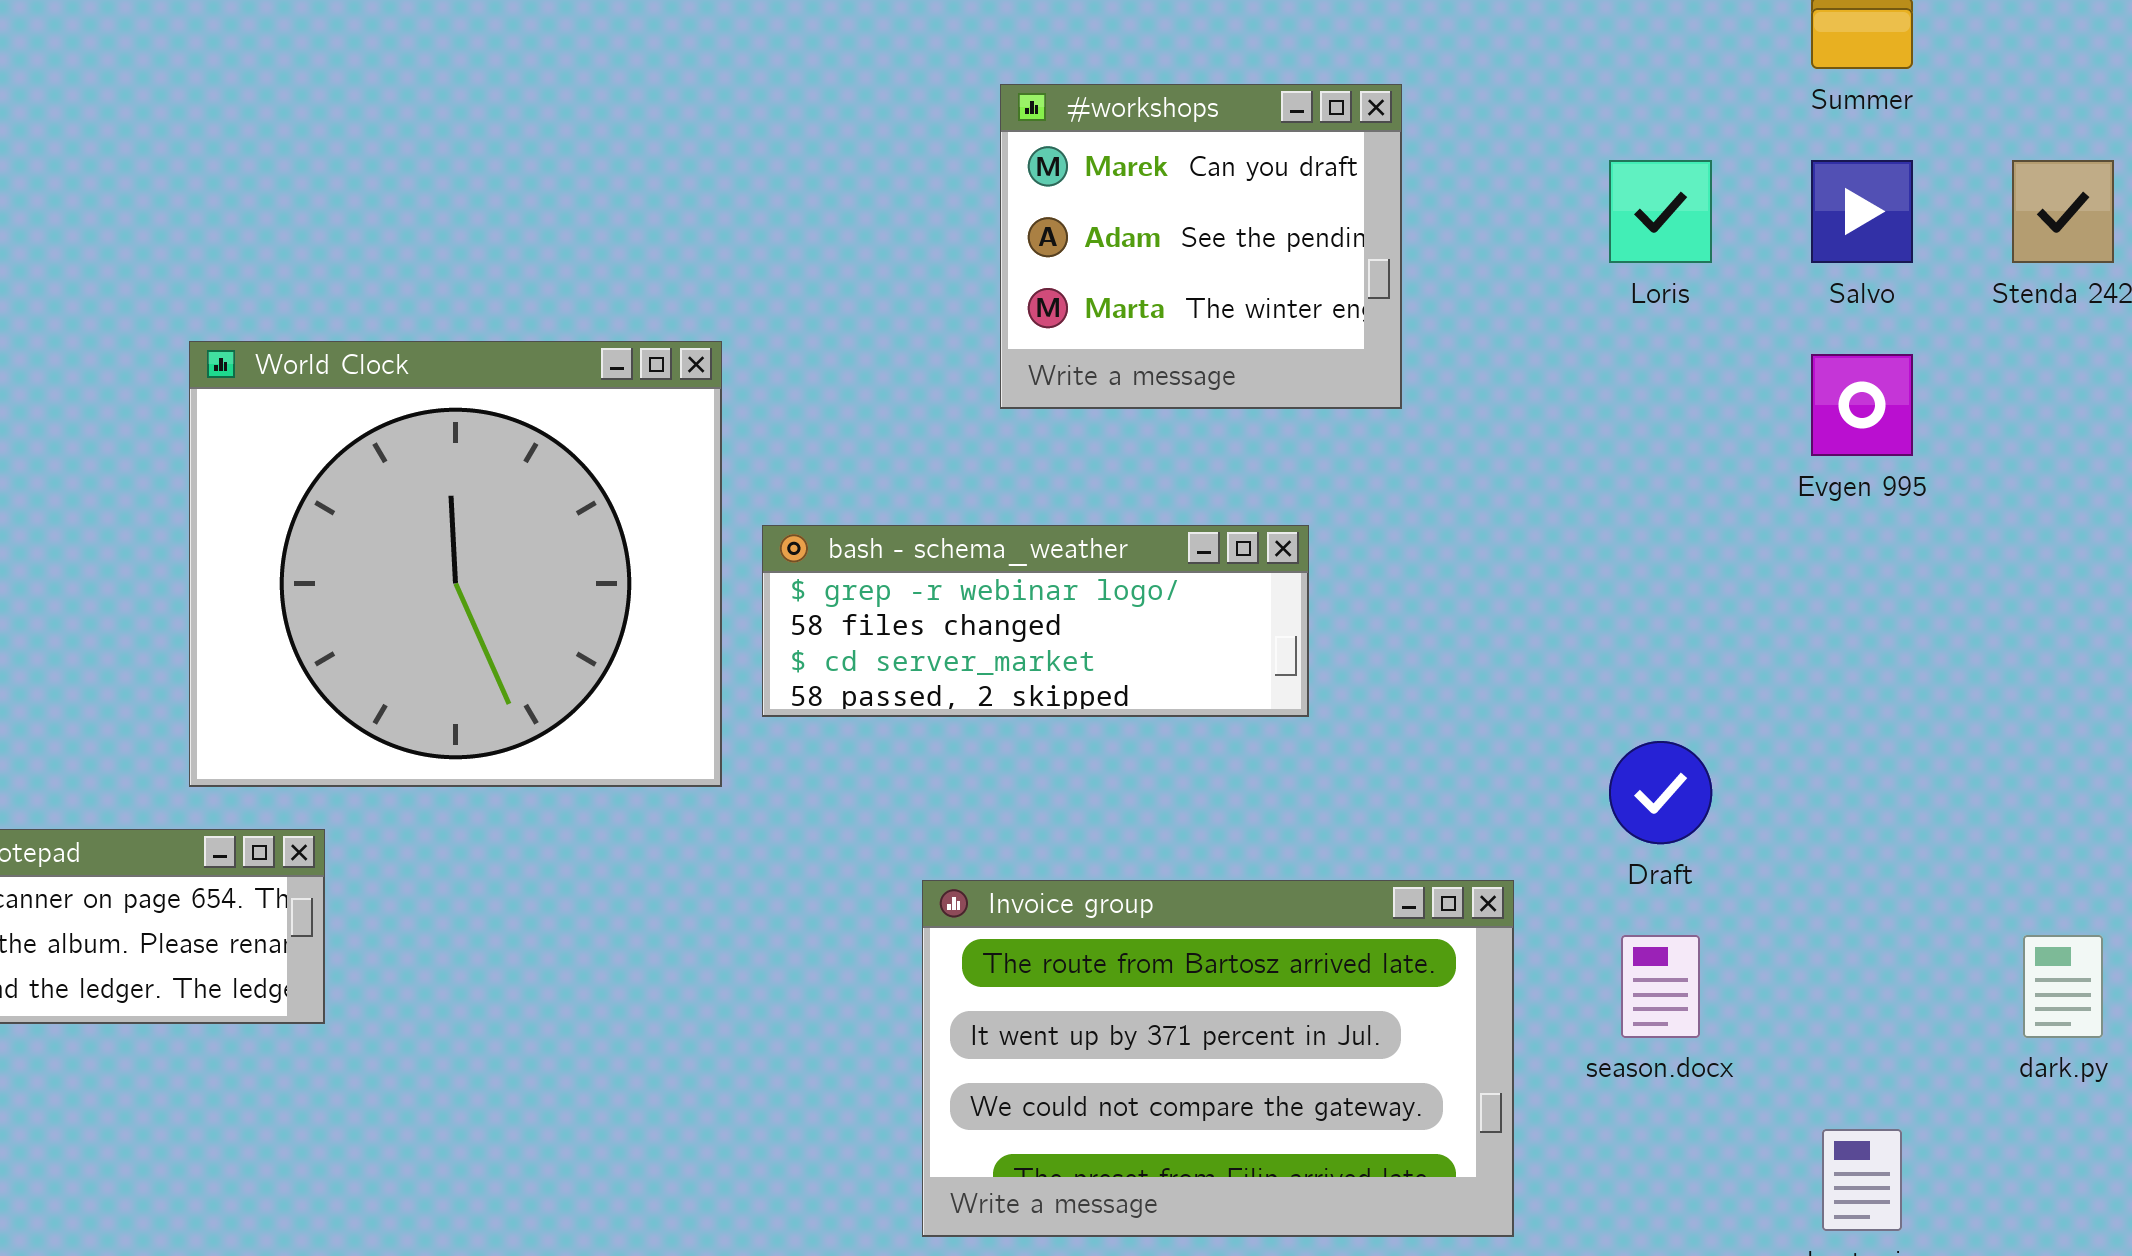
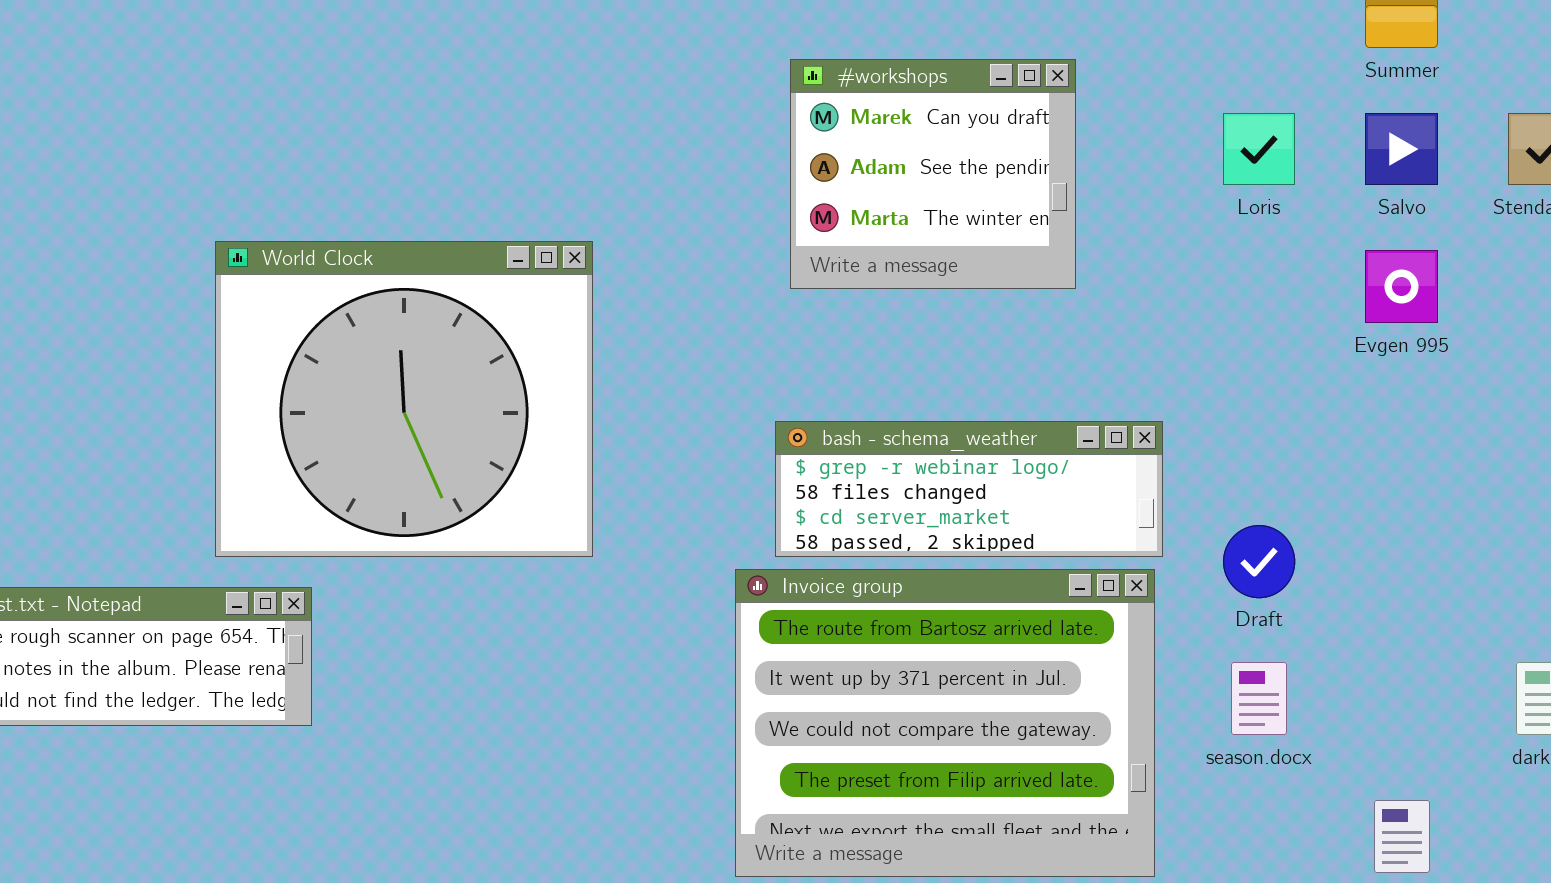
bash - schema_weather: [762,525,1309,717] -> [775,421,1163,557], moved
Invoice group: [922,880,1514,1237] -> [735,569,1155,877], resized

